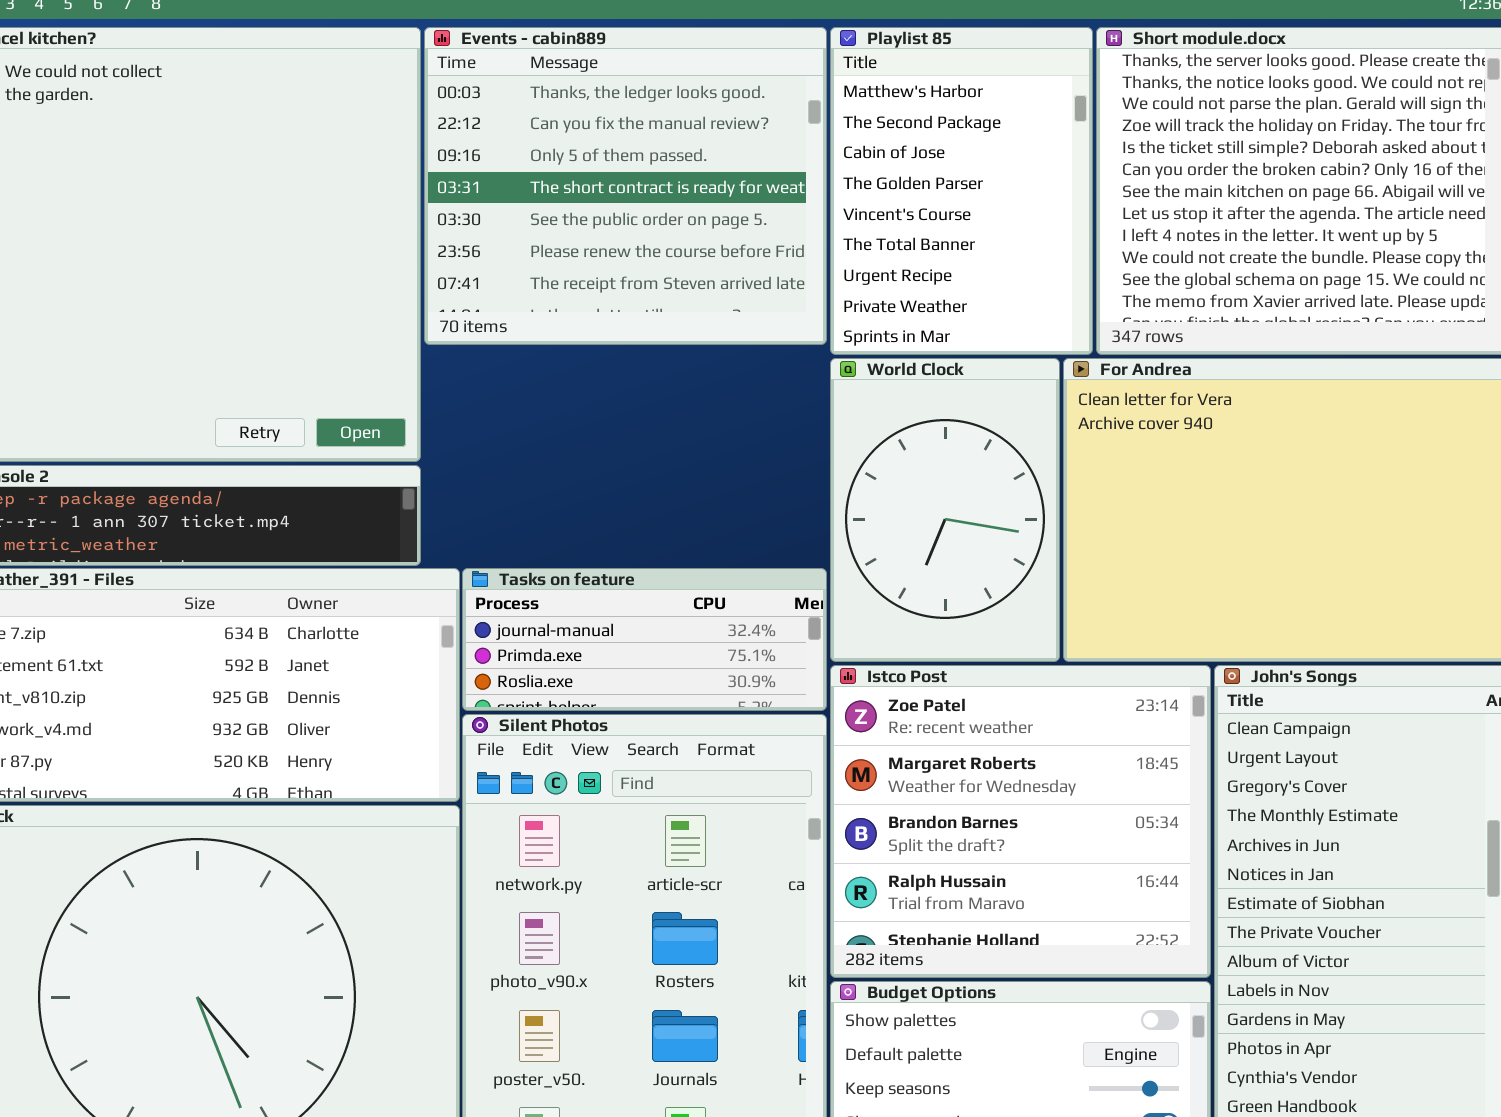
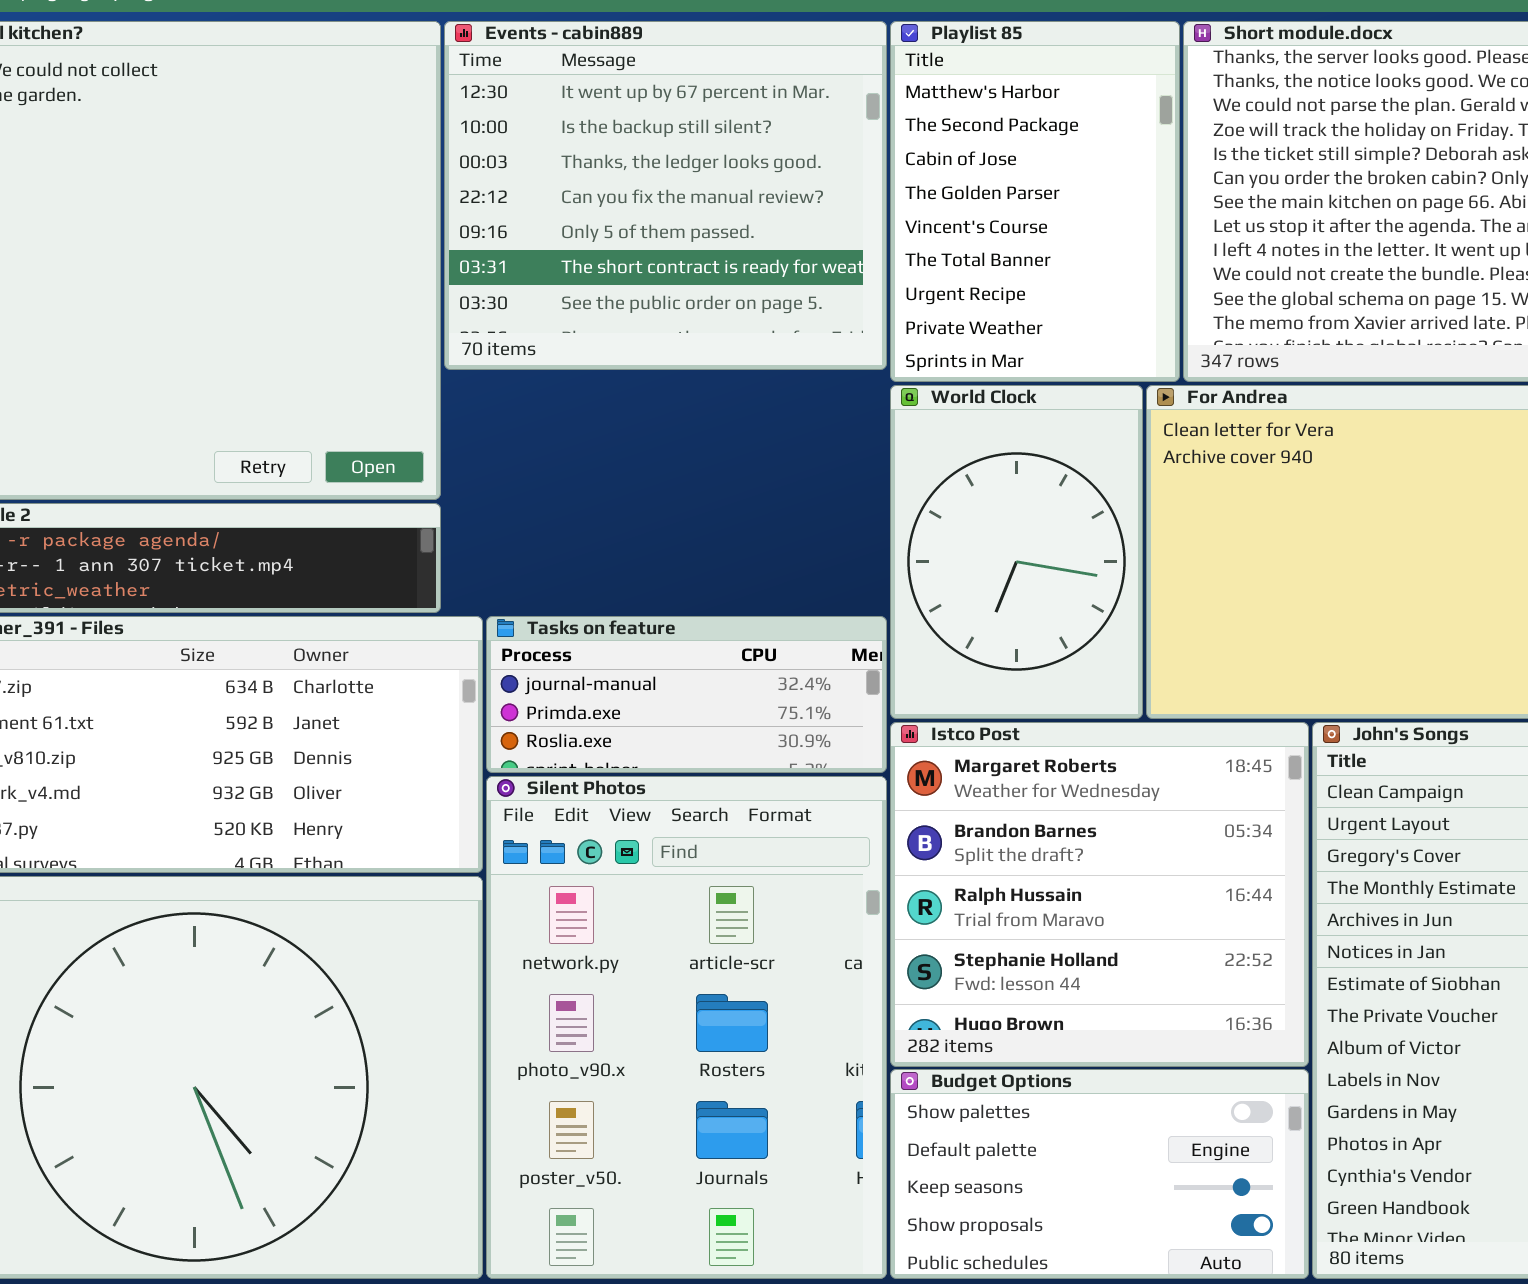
Events - cabin889: [424,27,827,345] -> [444,21,887,370], scrolled up 2 rows
Istco Post: [830,665,1211,978] -> [890,722,1309,1067], scrolled down 1 row

